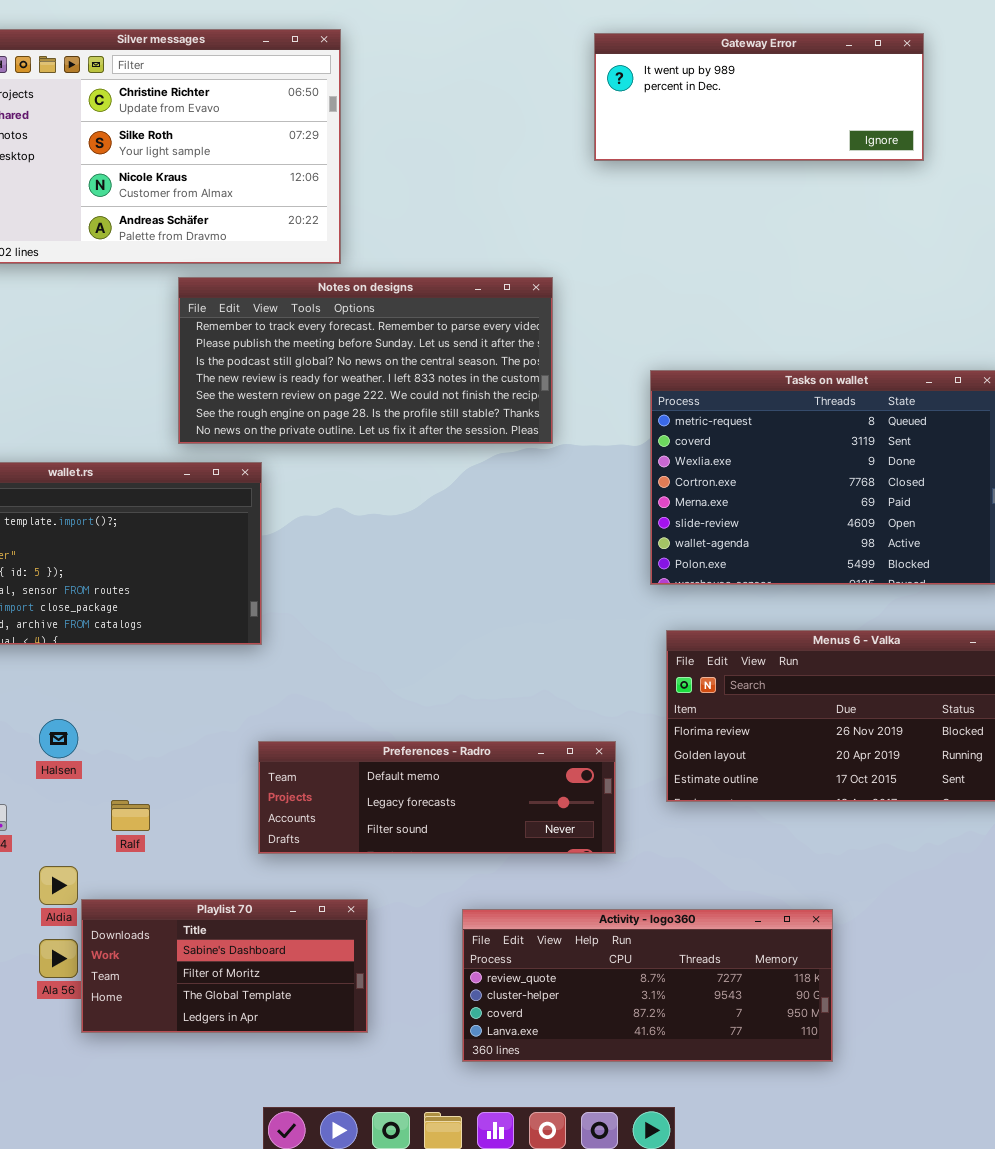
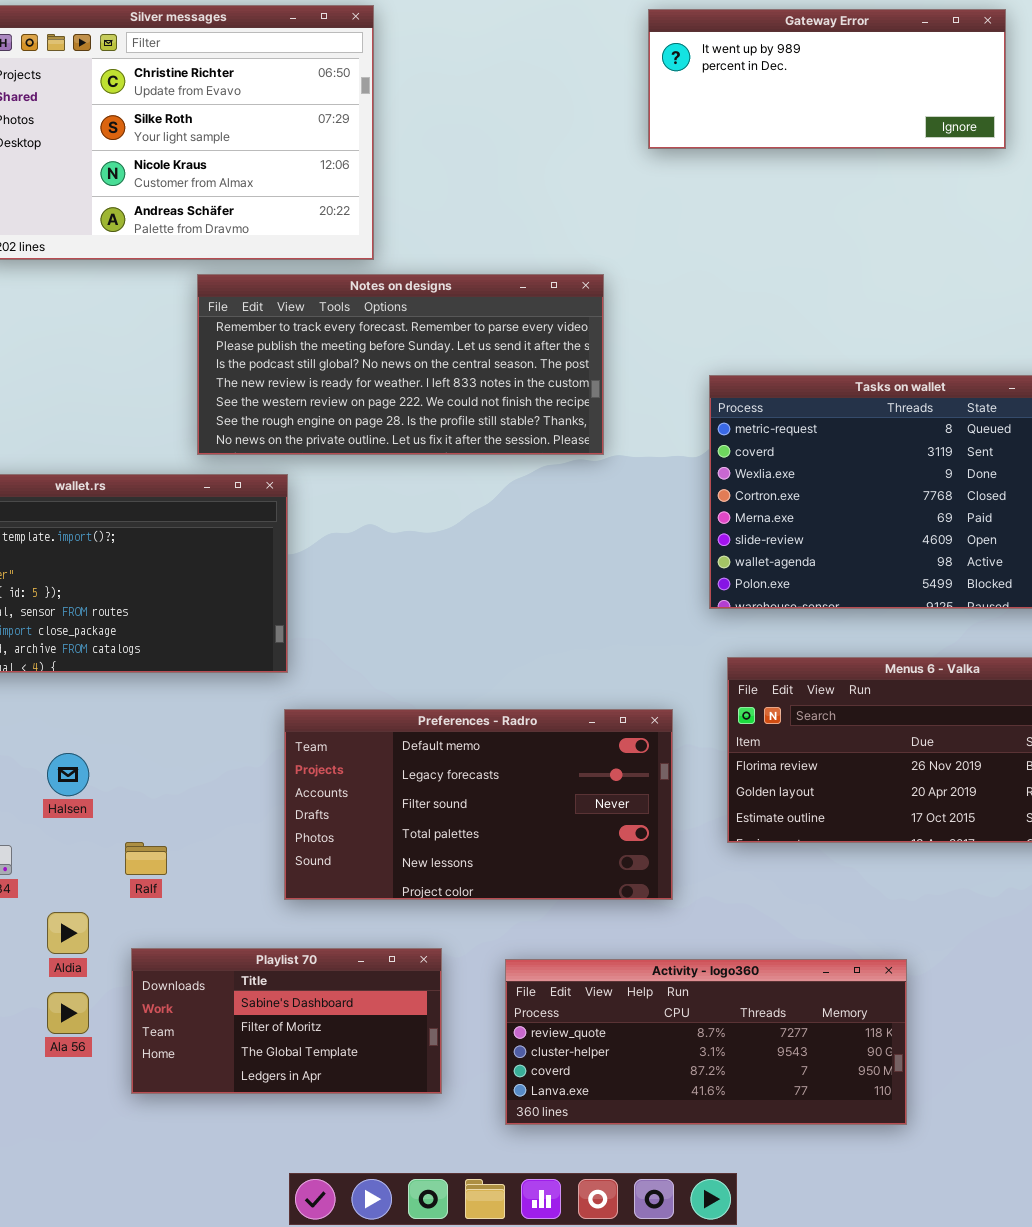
Preferences - Radro: [258,741,616,854] -> [284,709,673,900], resized
Playlist 70: [81,899,368,1033] -> [131,948,442,1094], moved

